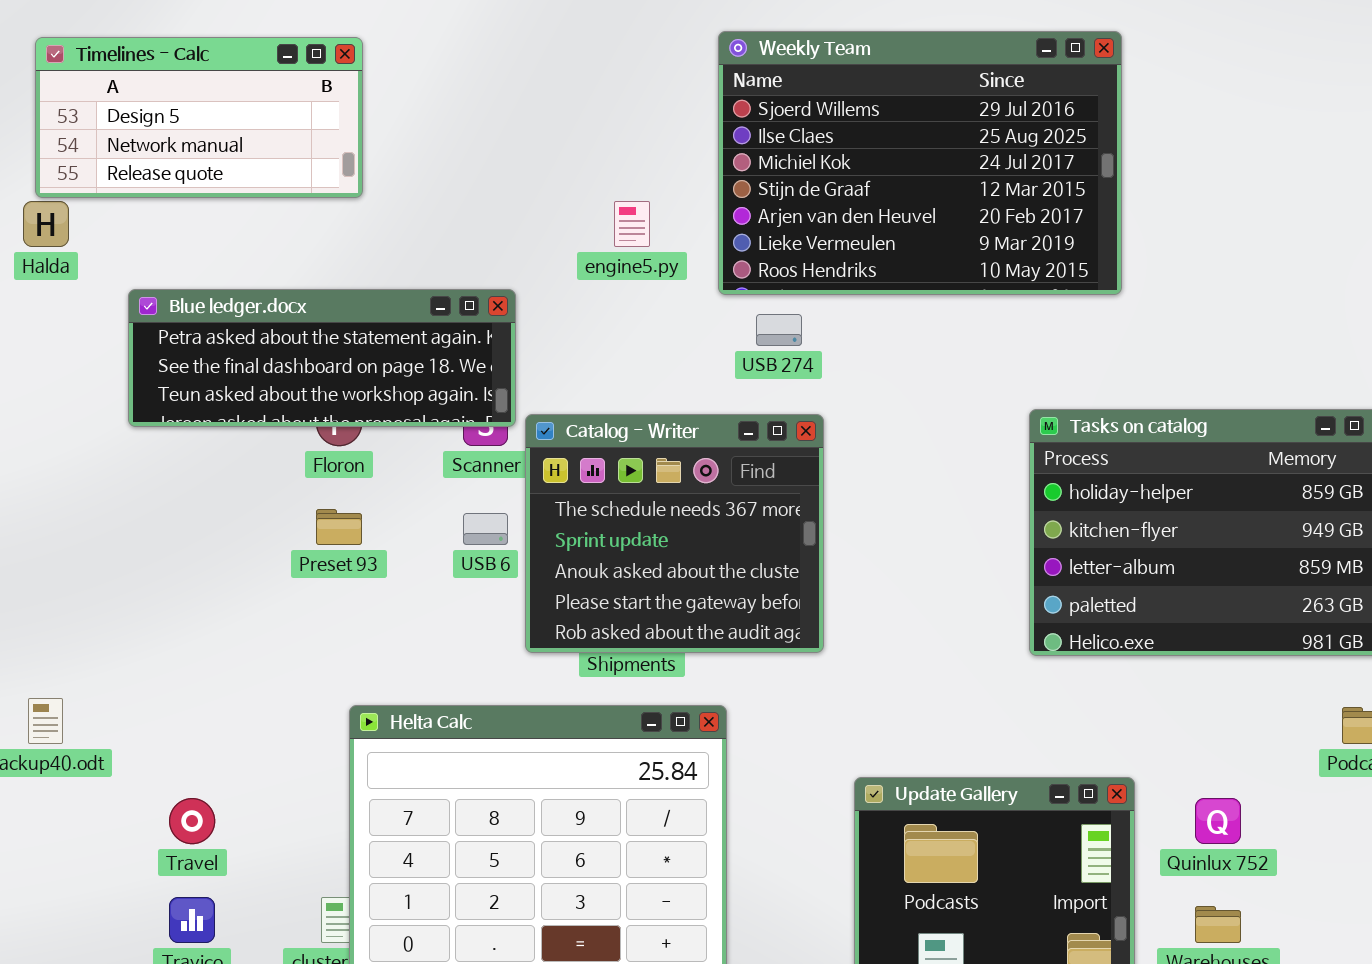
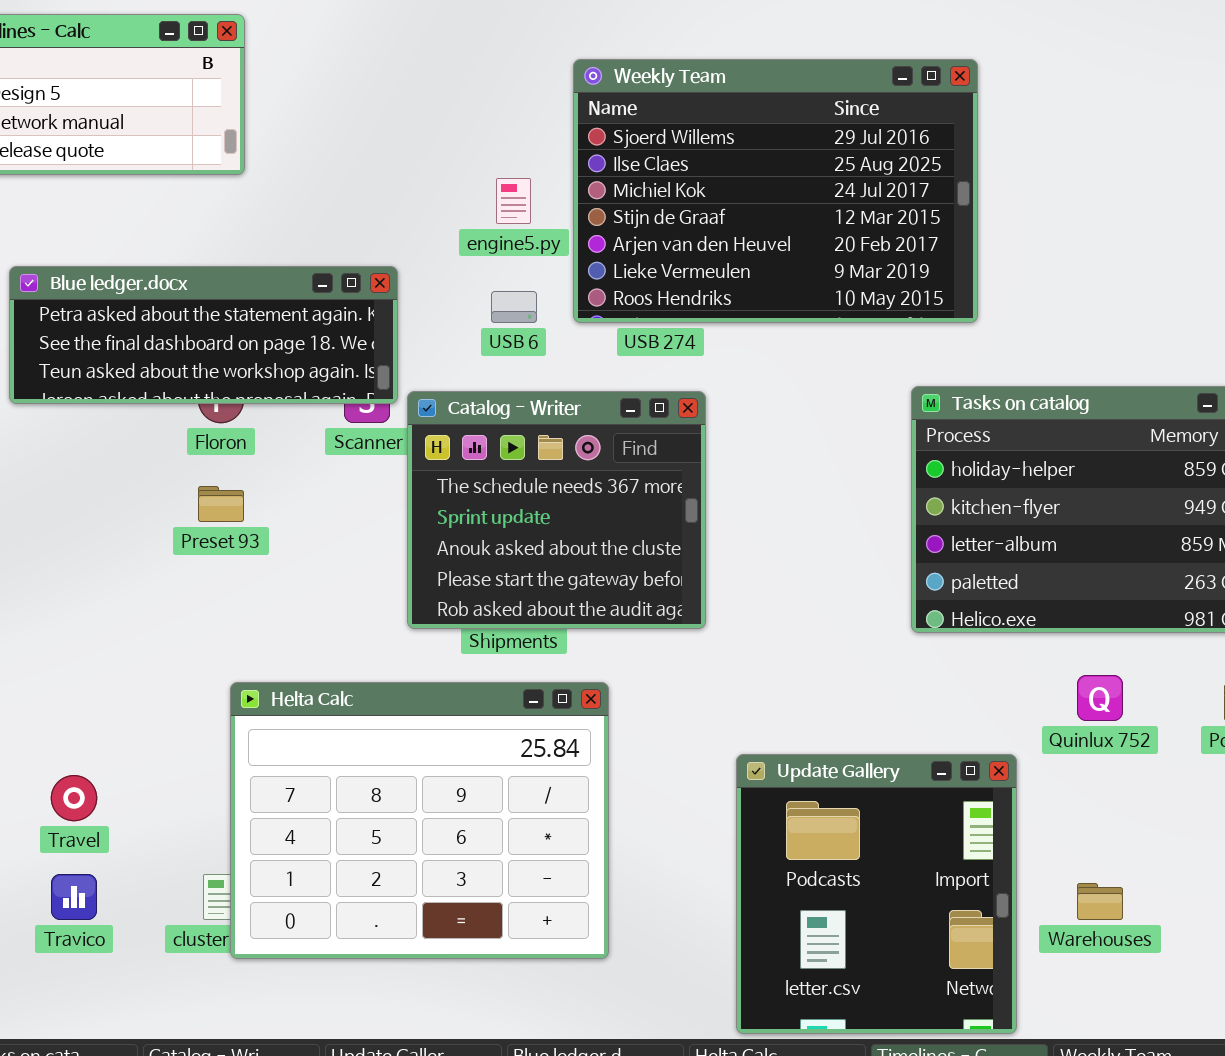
Weekly Team: [718,31,1122,295] -> [573,59,978,323], moved
USB 6: [463,513,508,545] -> [491,291,537,323], moved
Quinlux 752: [1195,798,1241,844] -> [1077,675,1123,721], moved

